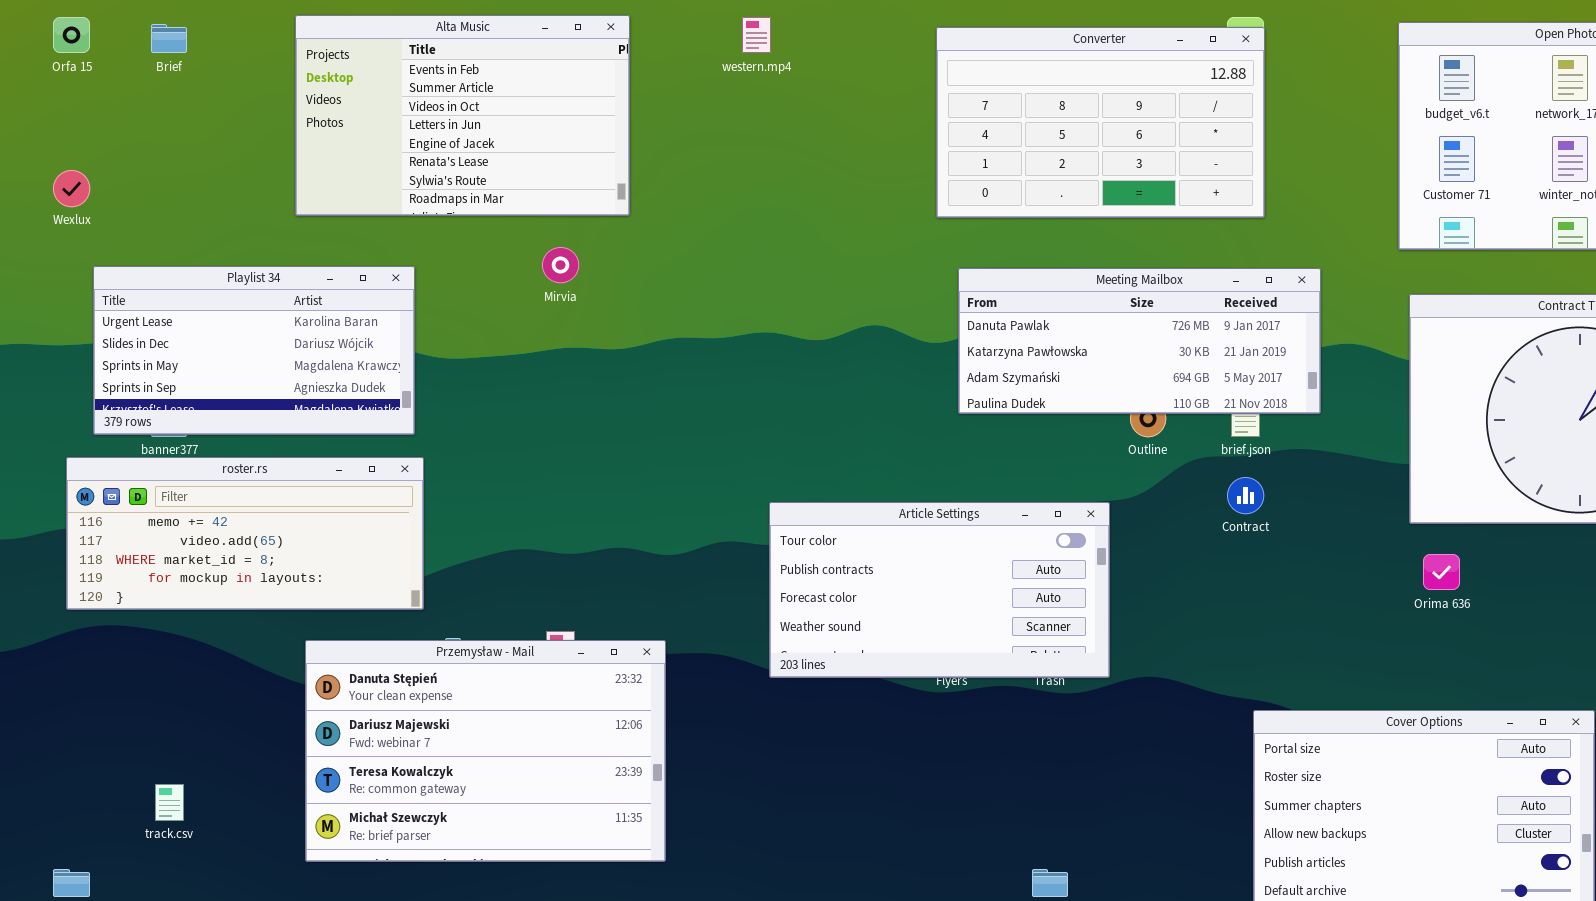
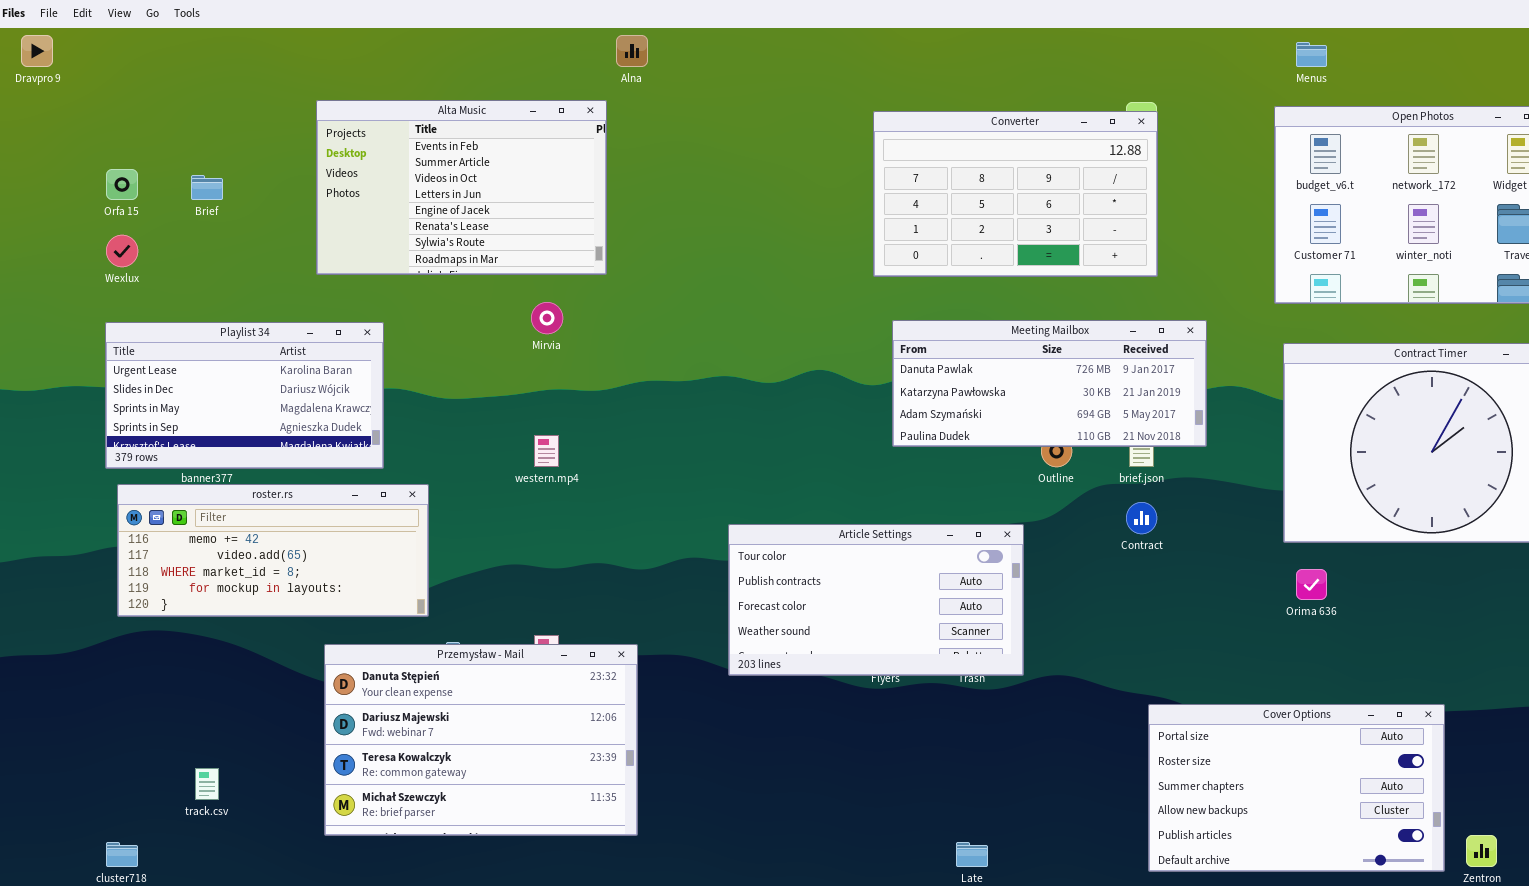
Orfa 15: [53,17,90,53] -> [106,169,138,200], moved
western.mp4: [742,17,771,53] -> [534,435,559,467], moved
Brief: [151,24,187,53] -> [191,175,223,200], moved
Playlist 34: [93,266,415,435] -> [105,322,384,469], moved

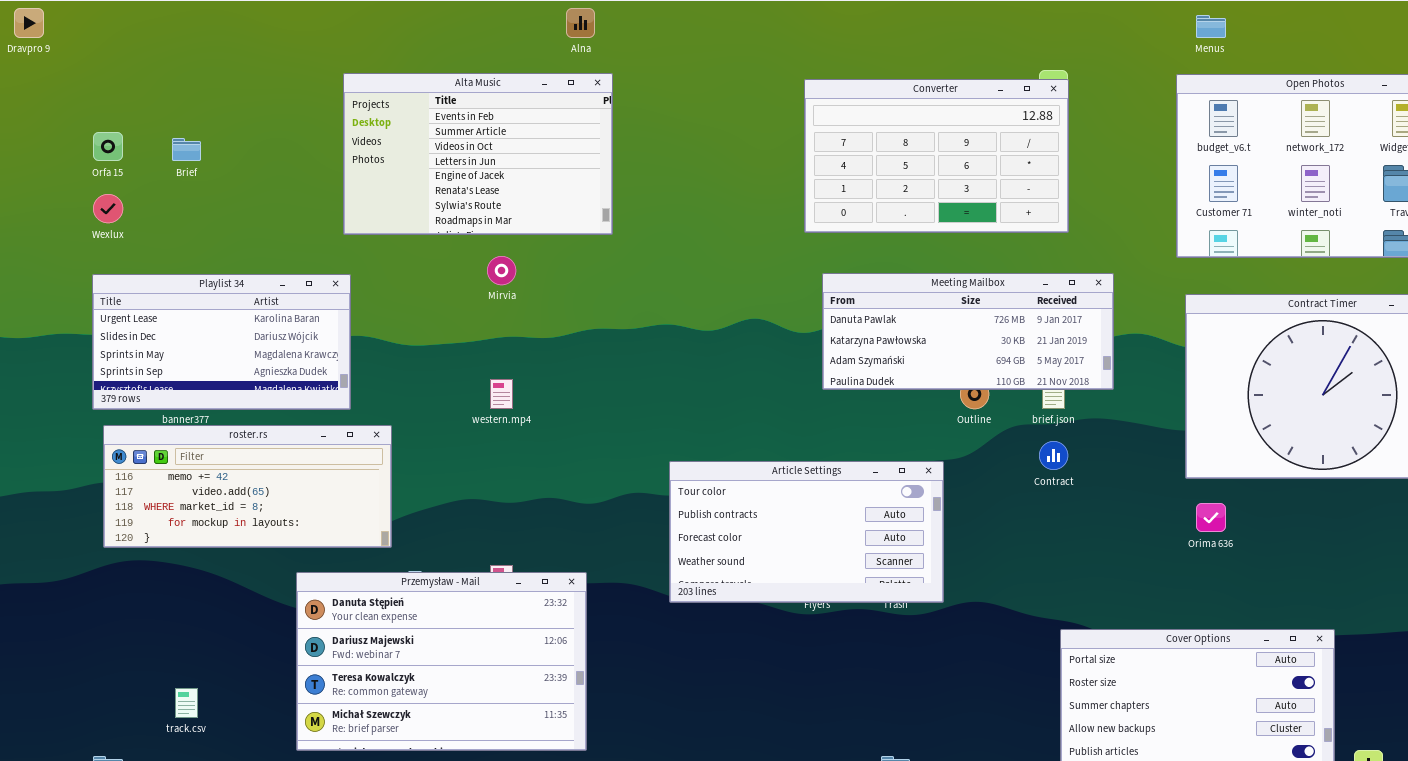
Alta Music: [316,100,607,275] -> [343,73,613,235], moved

